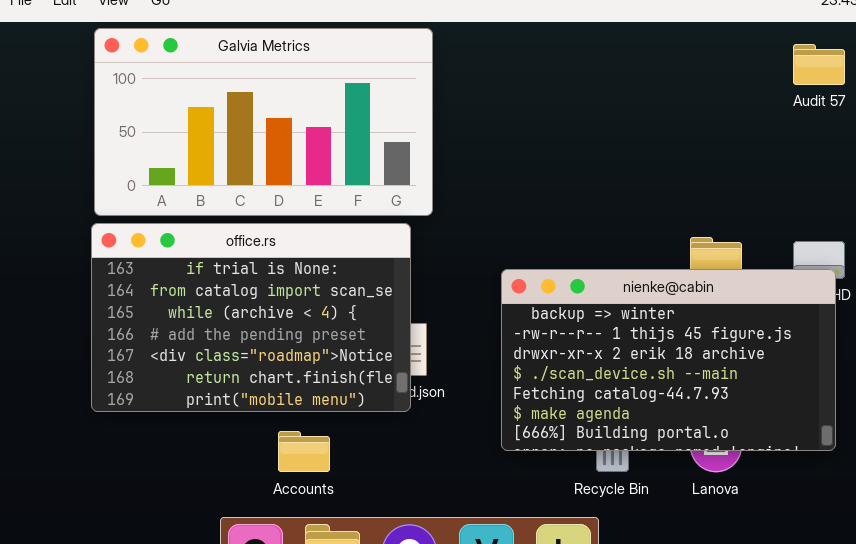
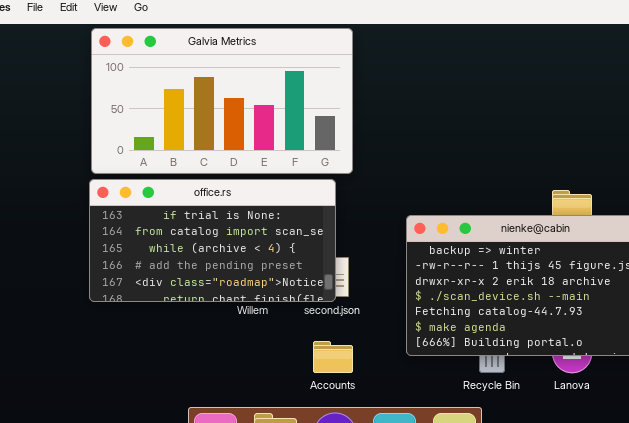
office.rs: [91,223,411,412] -> [89,179,336,302], resized
Accounts: [278,431,330,472] -> [313,341,353,373], moved

